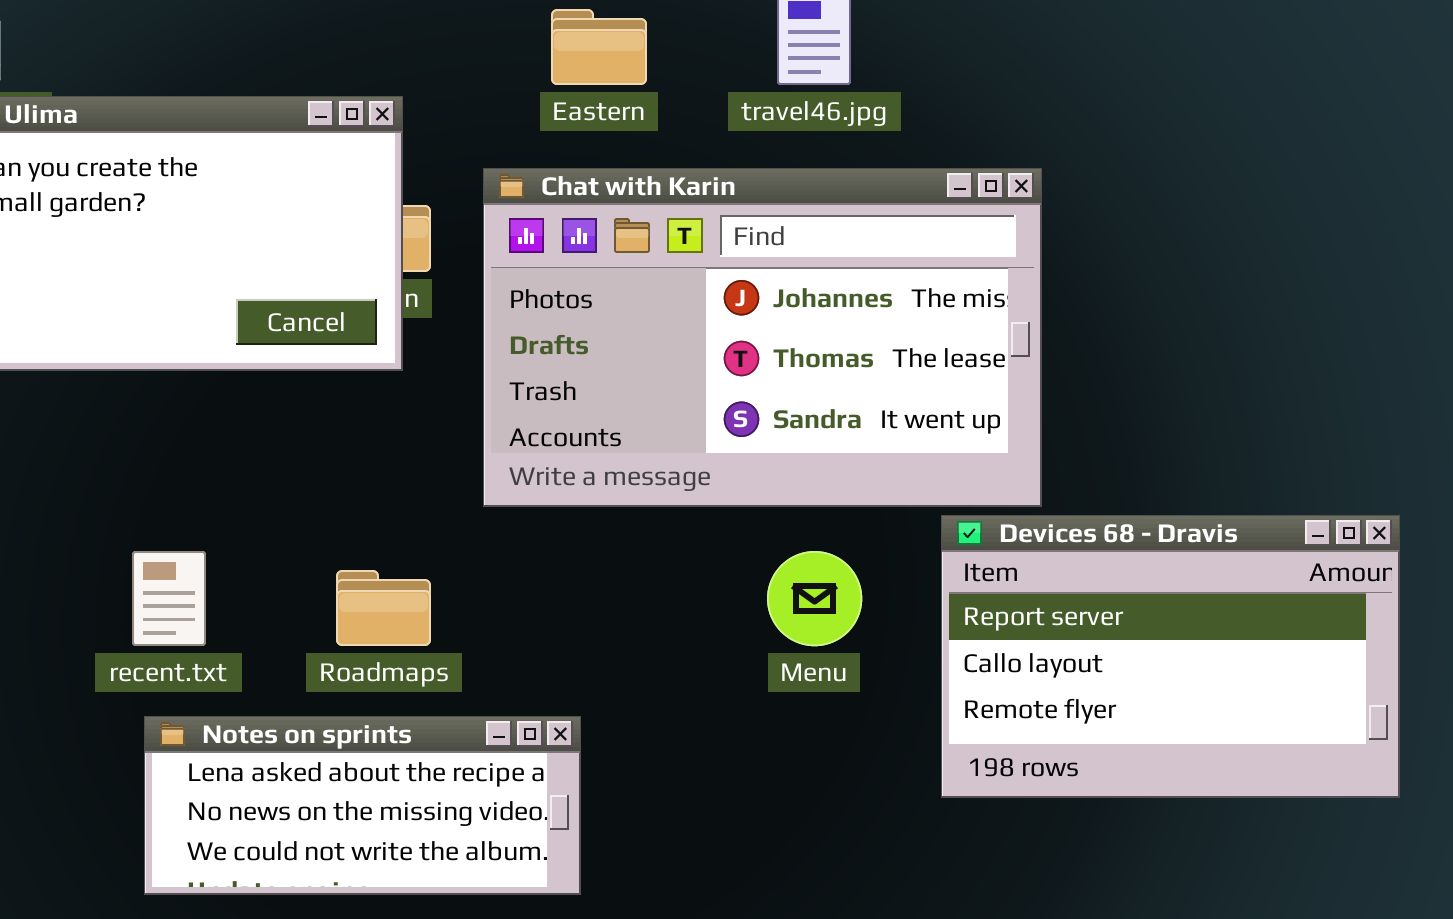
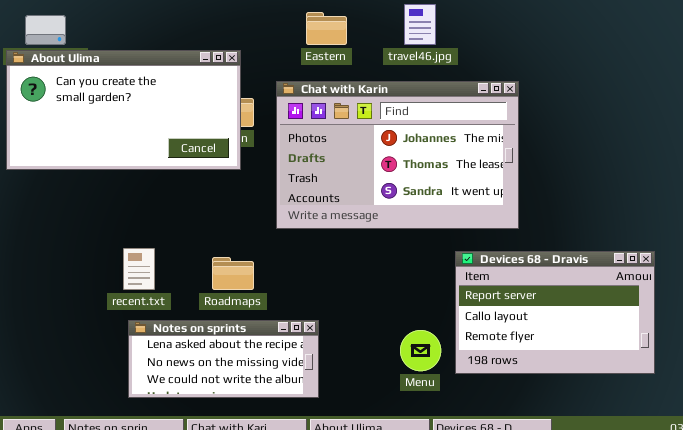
Devices 68 - Dravis: [941,515,1400,798] -> [455,251,655,374], moved
Menu: [767,551,862,646] -> [400,330,441,371], moved

